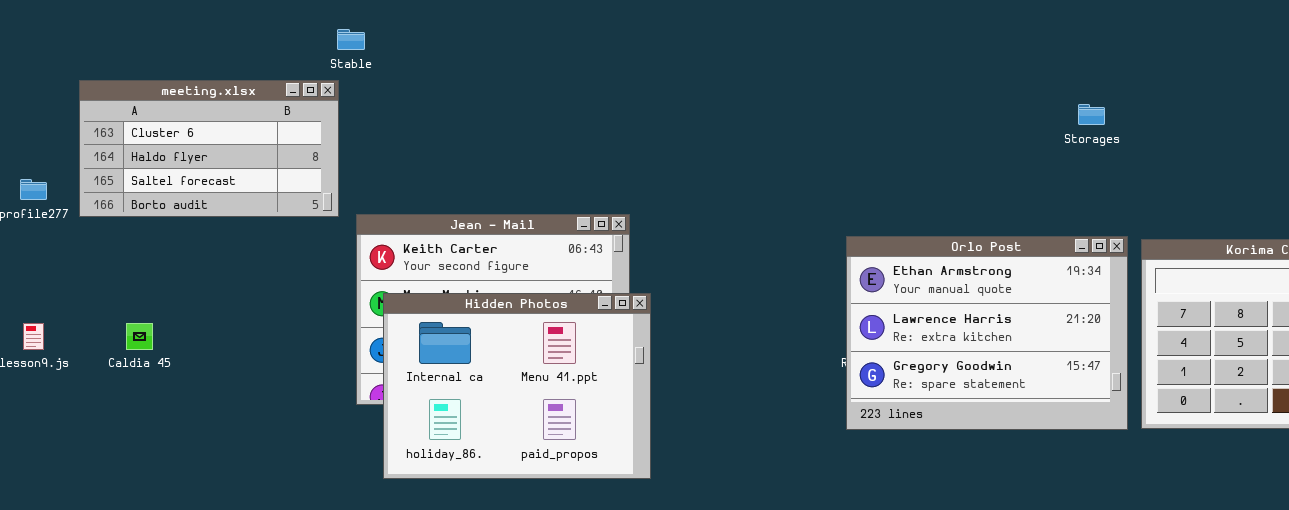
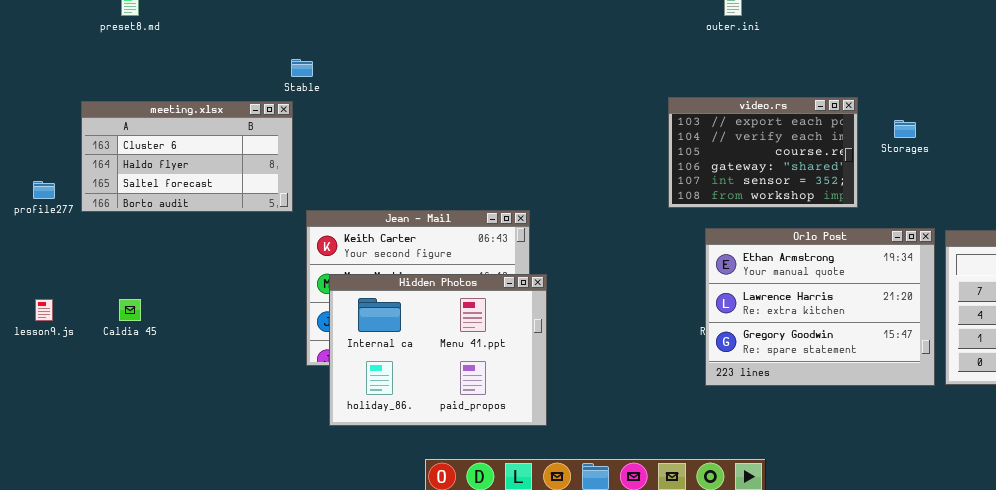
video.rs: none -> [668,97,858,208], opened

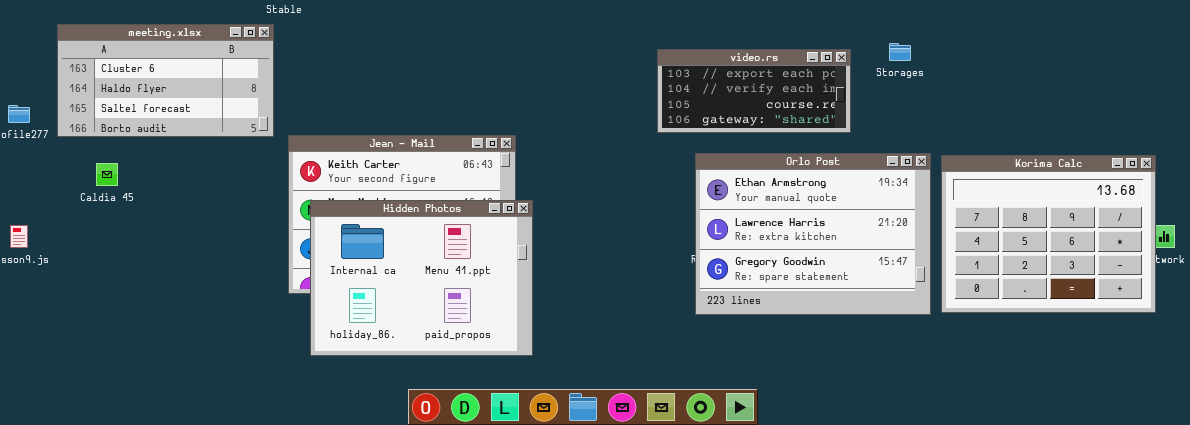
video.rs: [668,97,858,208] -> [657,49,851,133], resized
Caldia 45: [119,299,141,321] -> [96,163,118,186], moved

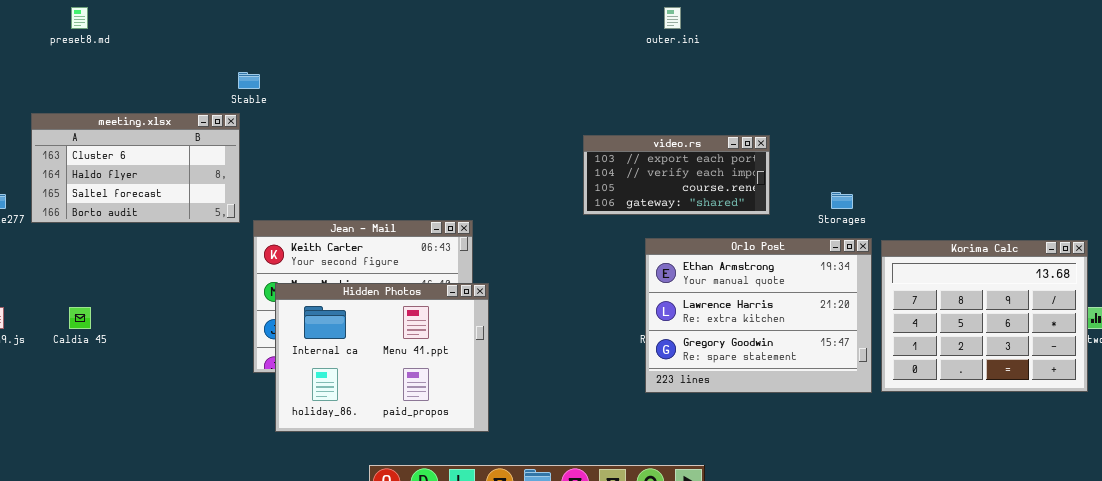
Storages: [889,43,911,61] -> [831,192,853,209], moved
video.rs: [657,49,851,133] -> [583,135,770,215], moved
Caldia 45: [96,163,118,186] -> [69,307,91,329], moved

